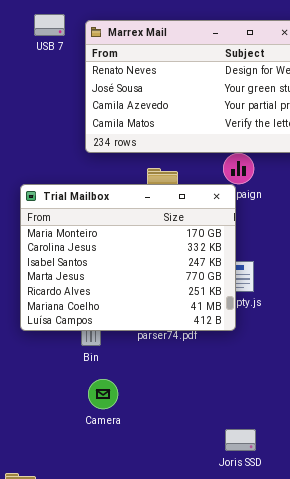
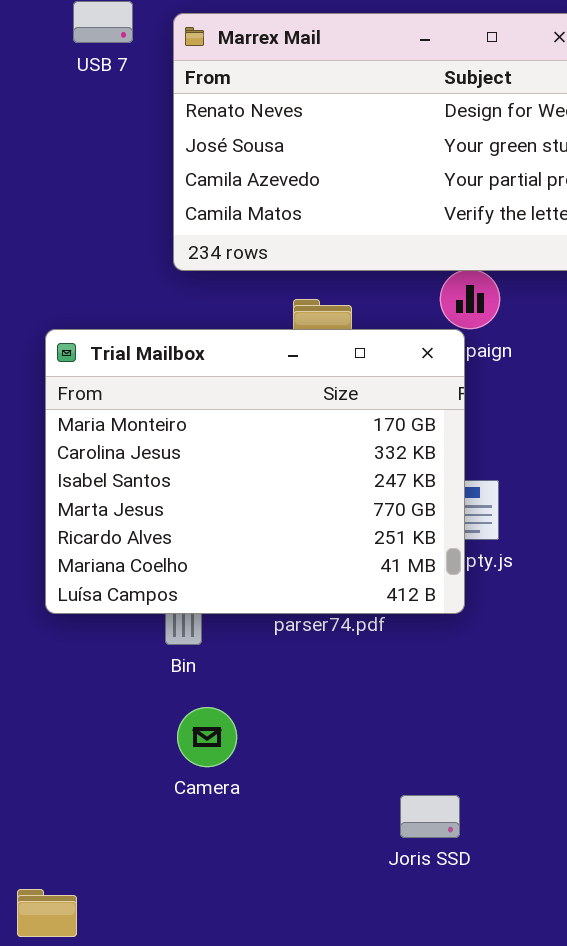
Joris SSD: [225,429,256,451] -> [400,795,460,838], moved

